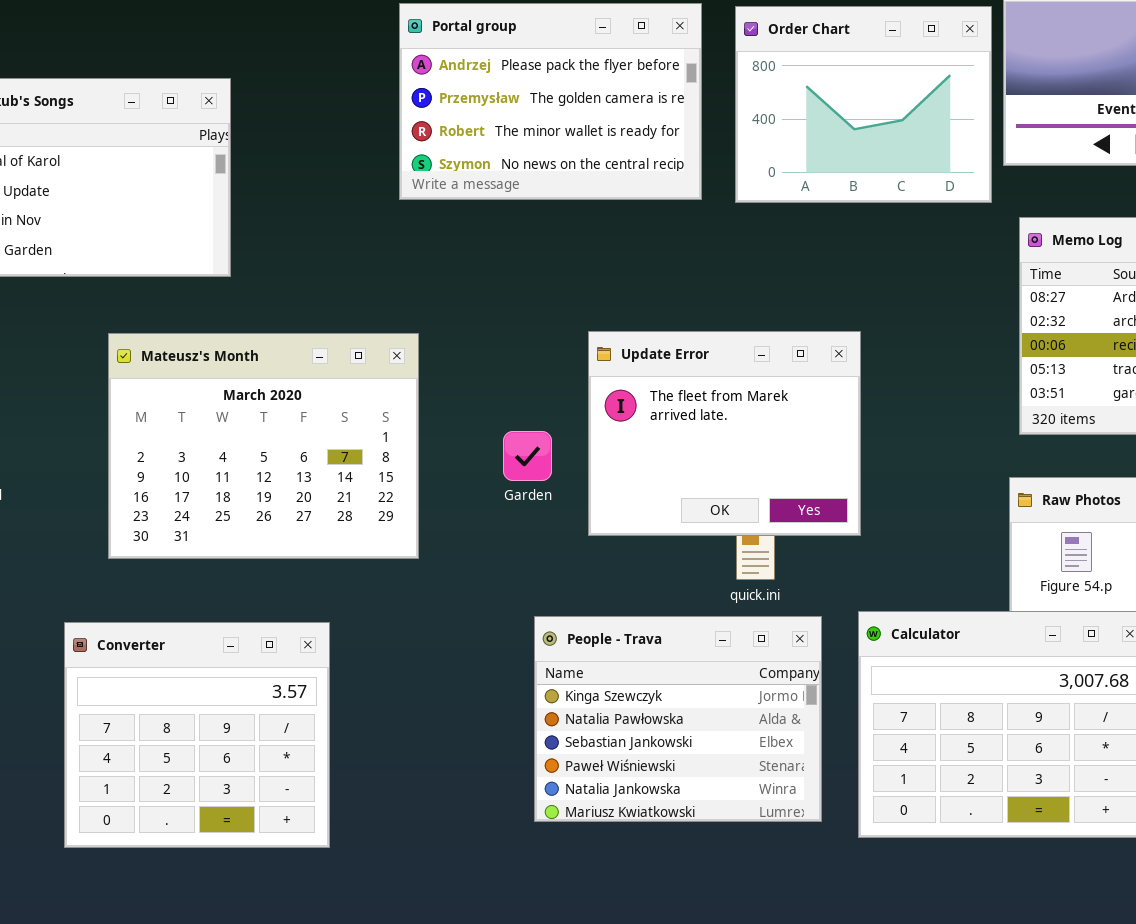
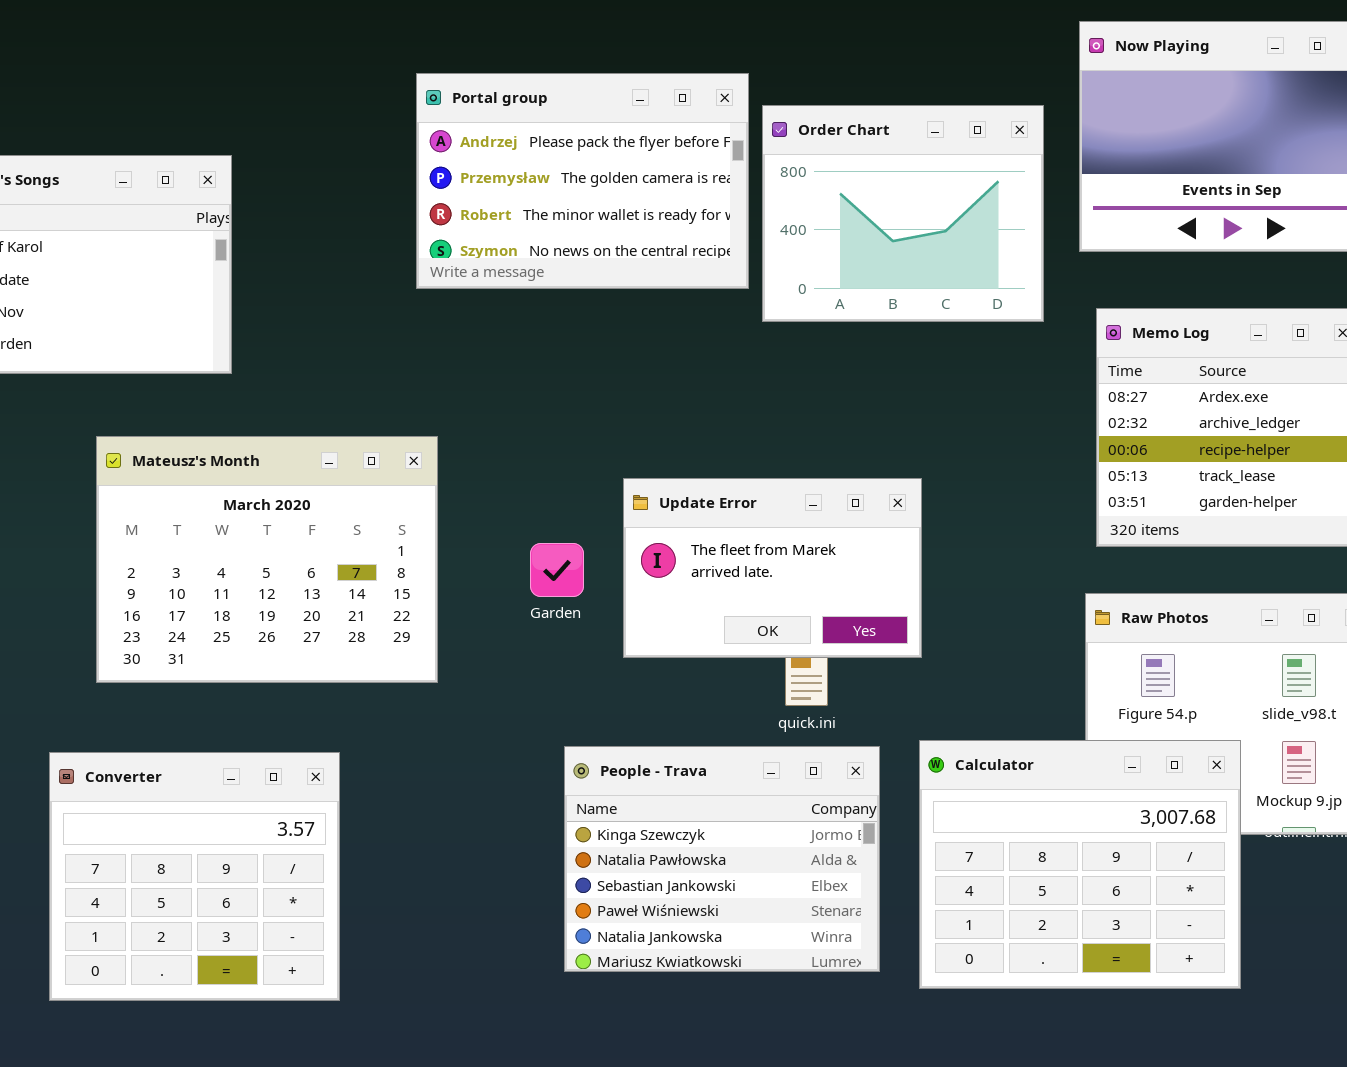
Order Chart: [735,6,992,203] -> [762,105,1044,322], moved
Update Error: [588,331,861,536] -> [623,478,922,658], resized

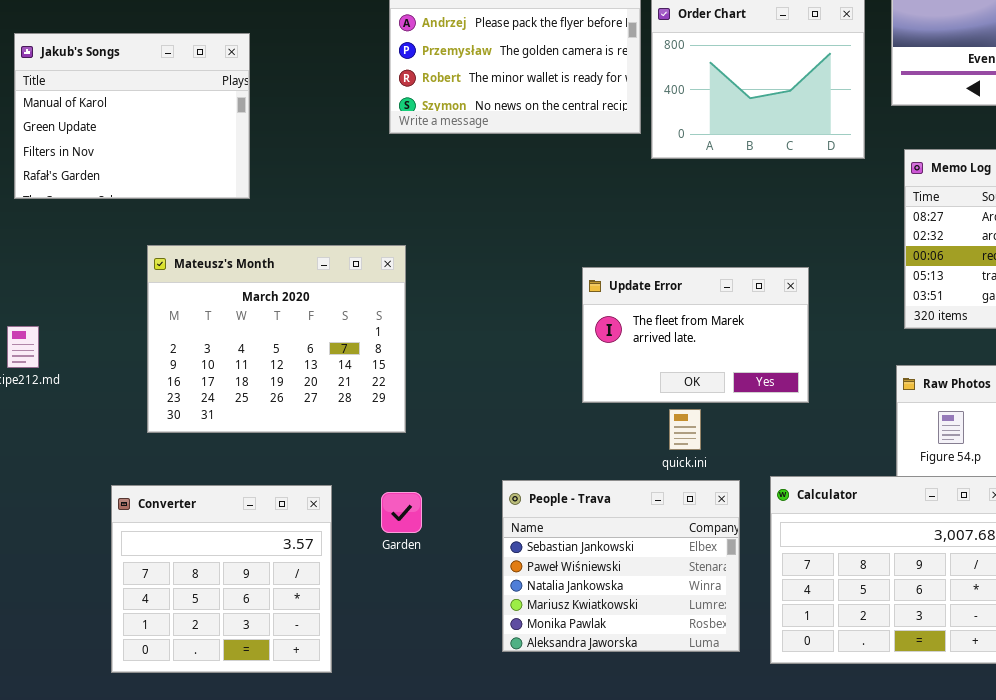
Update Error: [623,478,922,658] -> [582,267,809,403], moved
Garden: [530,543,584,597] -> [381,492,422,533], moved
People - Trava: [564,746,880,972] -> [502,480,740,652], scrolled down 2 rows

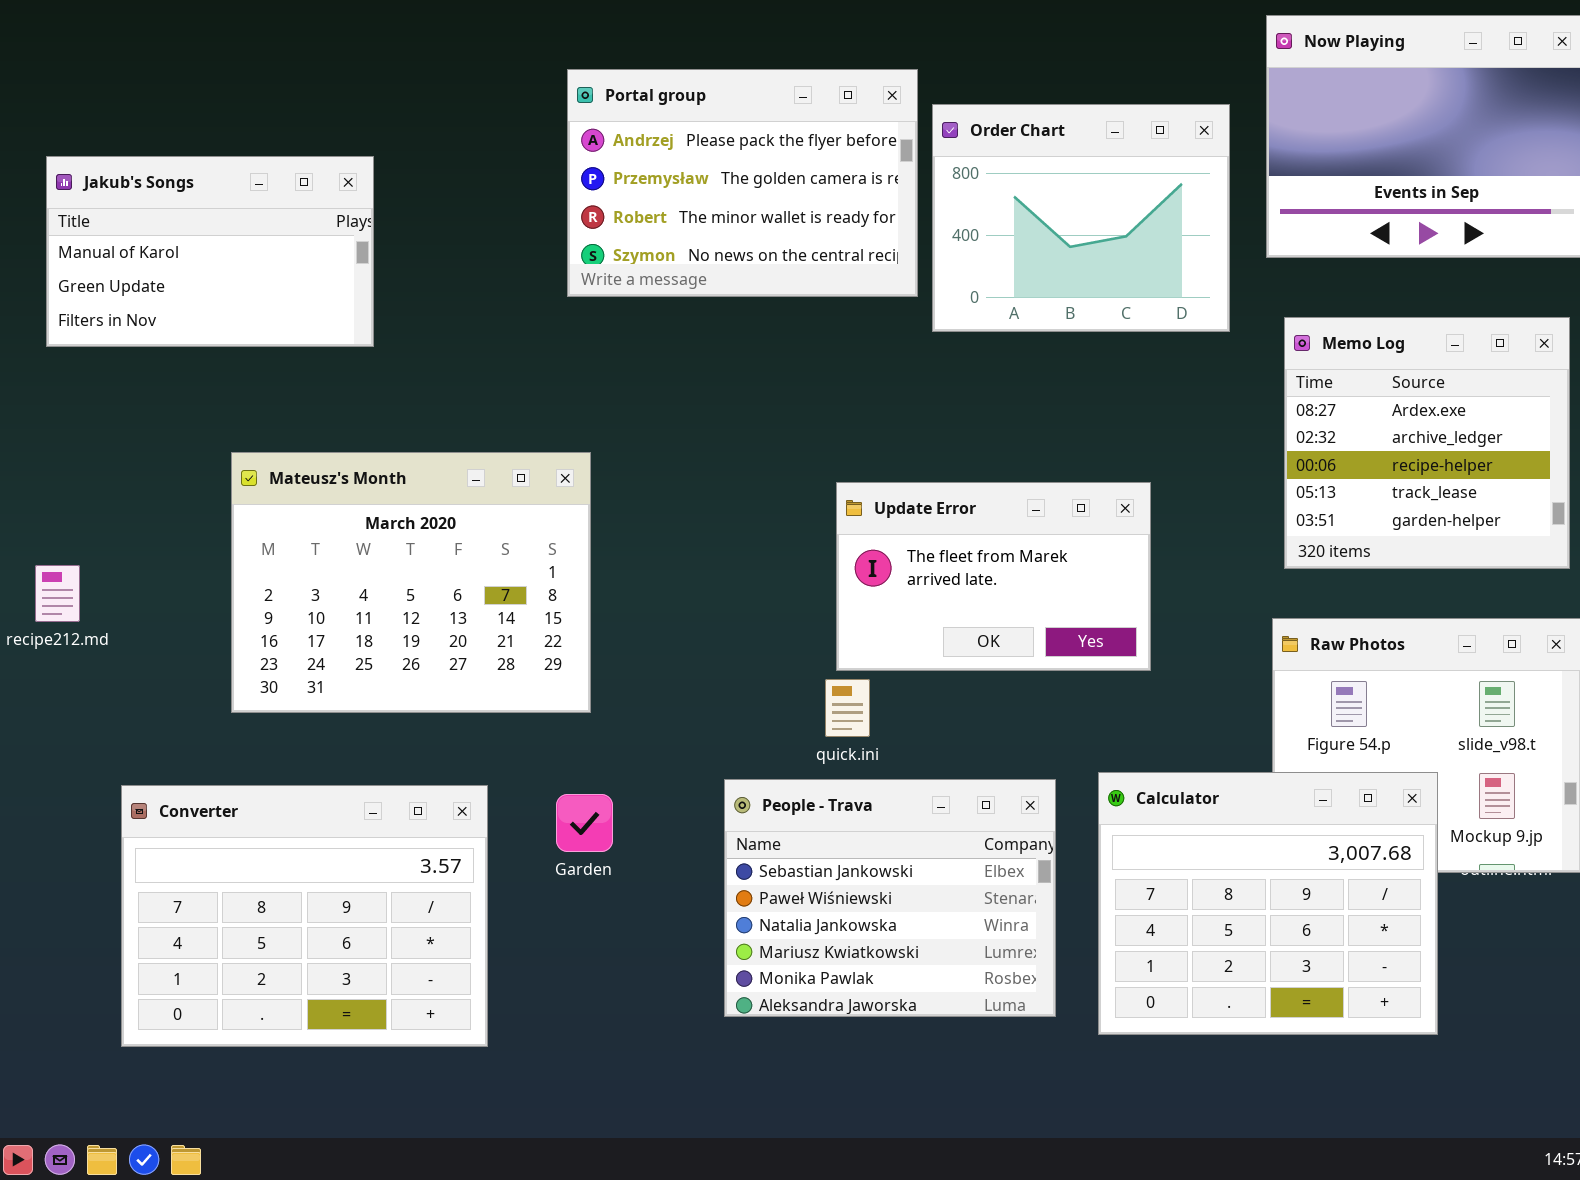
Jakub's Songs: [14,33,250,199] -> [46,156,374,347], resized
quick.ini: [669,409,701,450] -> [825,679,870,737], moved
Converter: [111,485,332,673] -> [121,785,488,1047], resized

